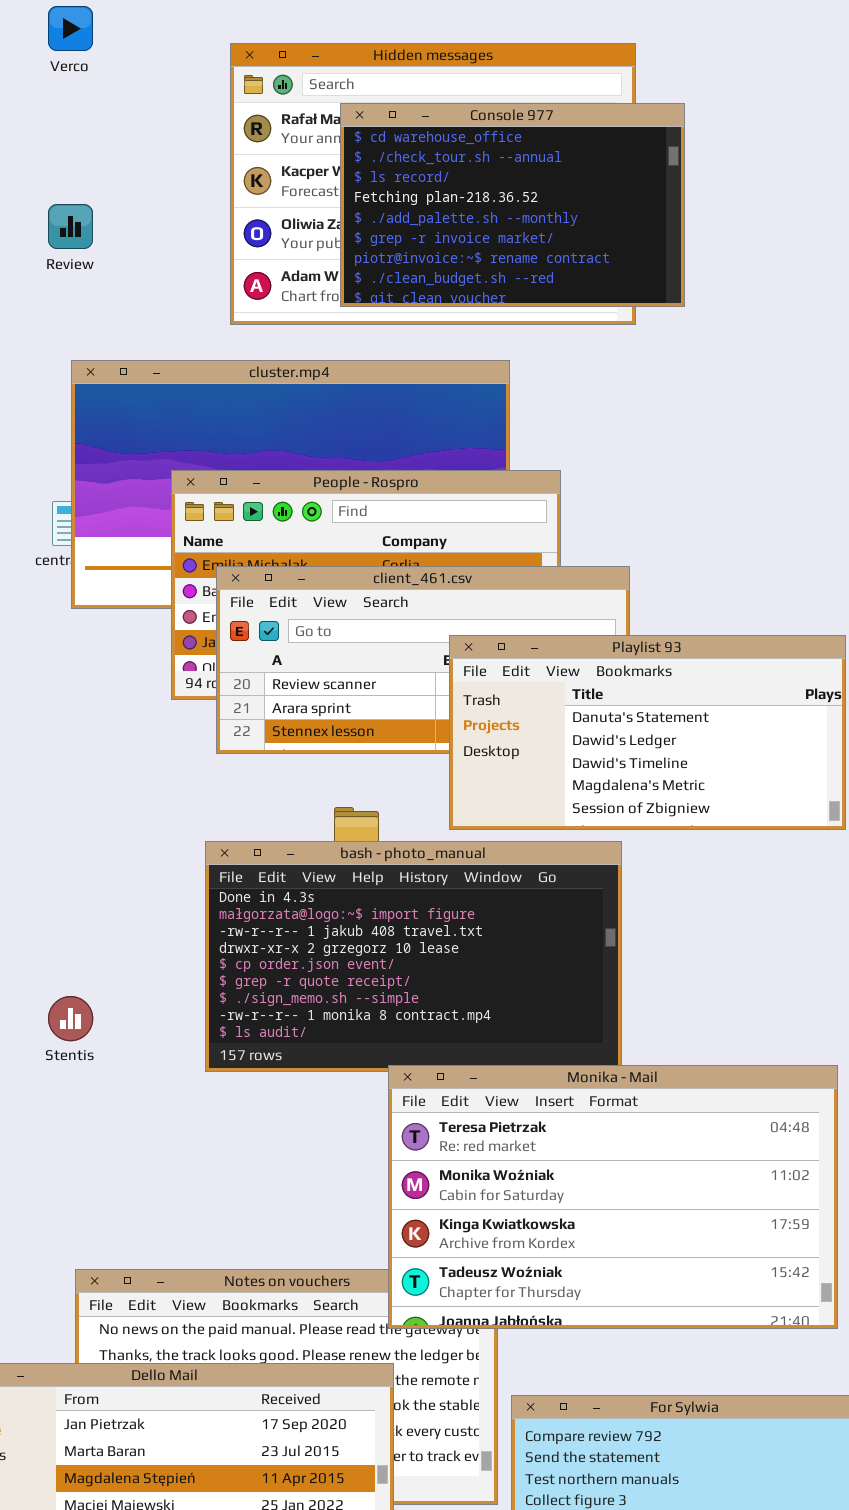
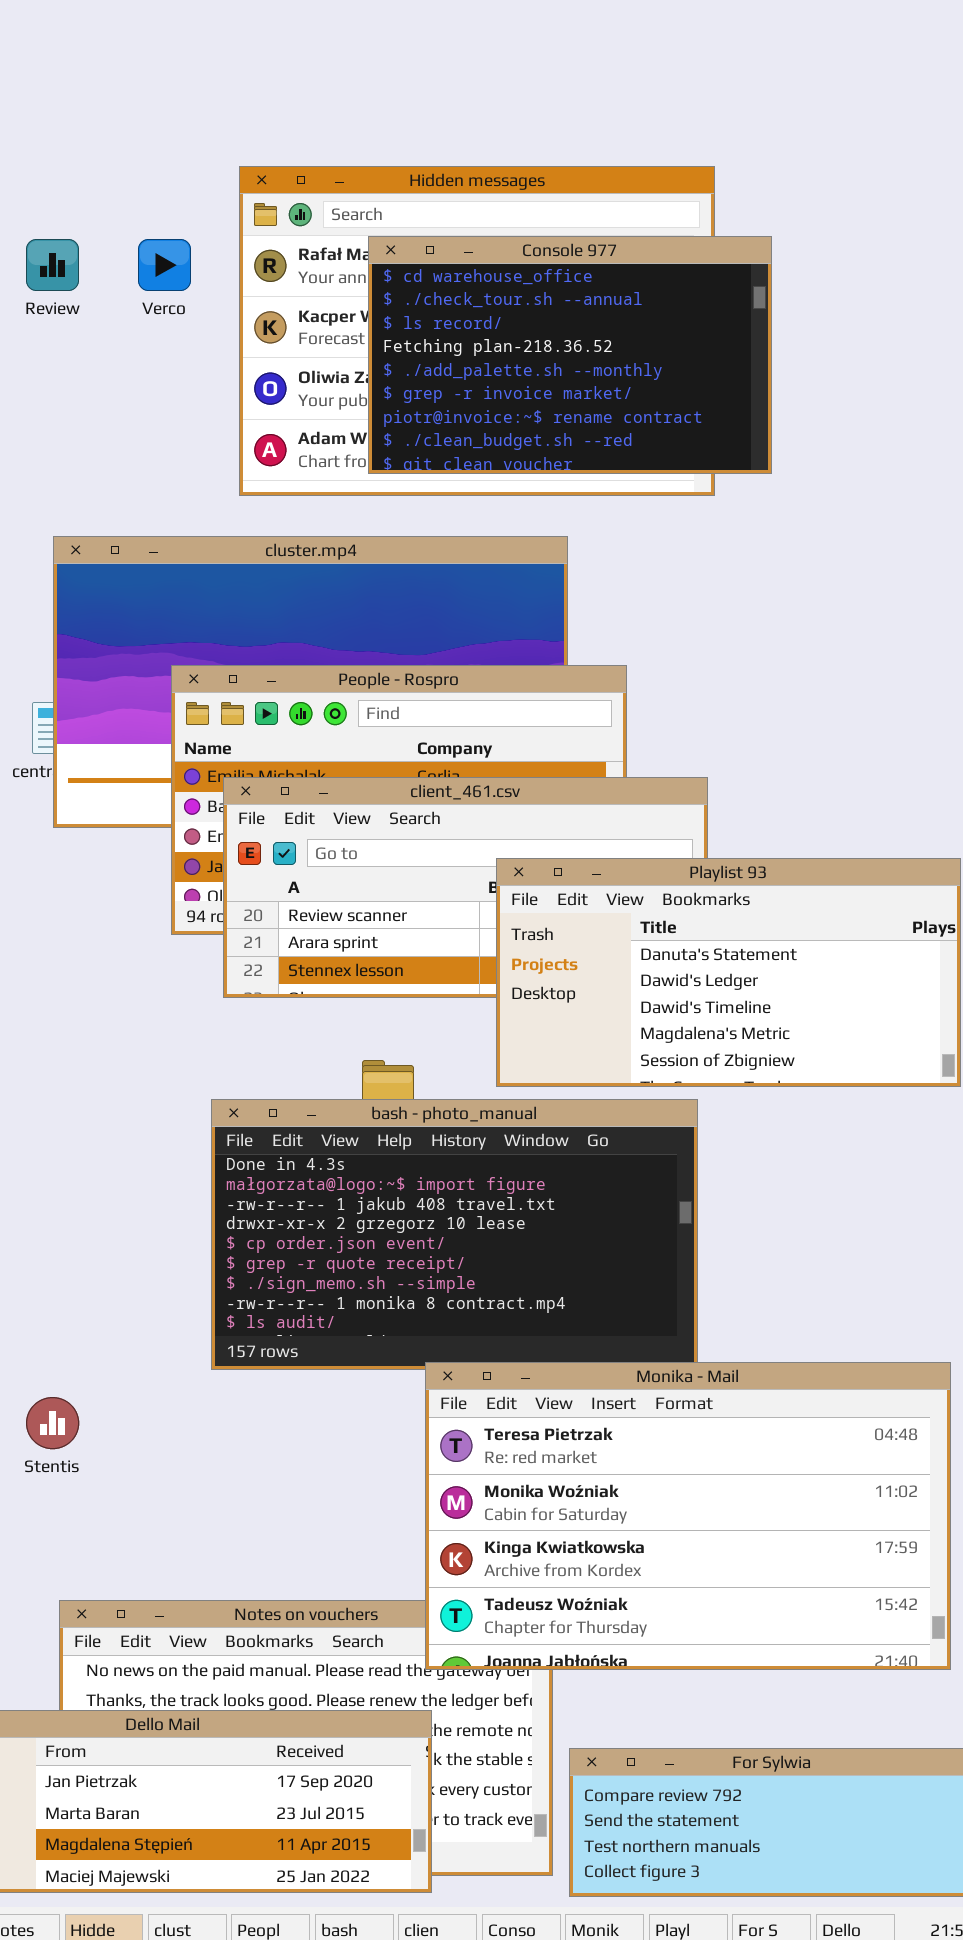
Verco: [48,6,93,51] -> [138,239,191,291], moved
Review: [48,204,93,249] -> [26,239,79,291], moved
Stentis: [48,996,93,1041] -> [26,1397,79,1449], moved

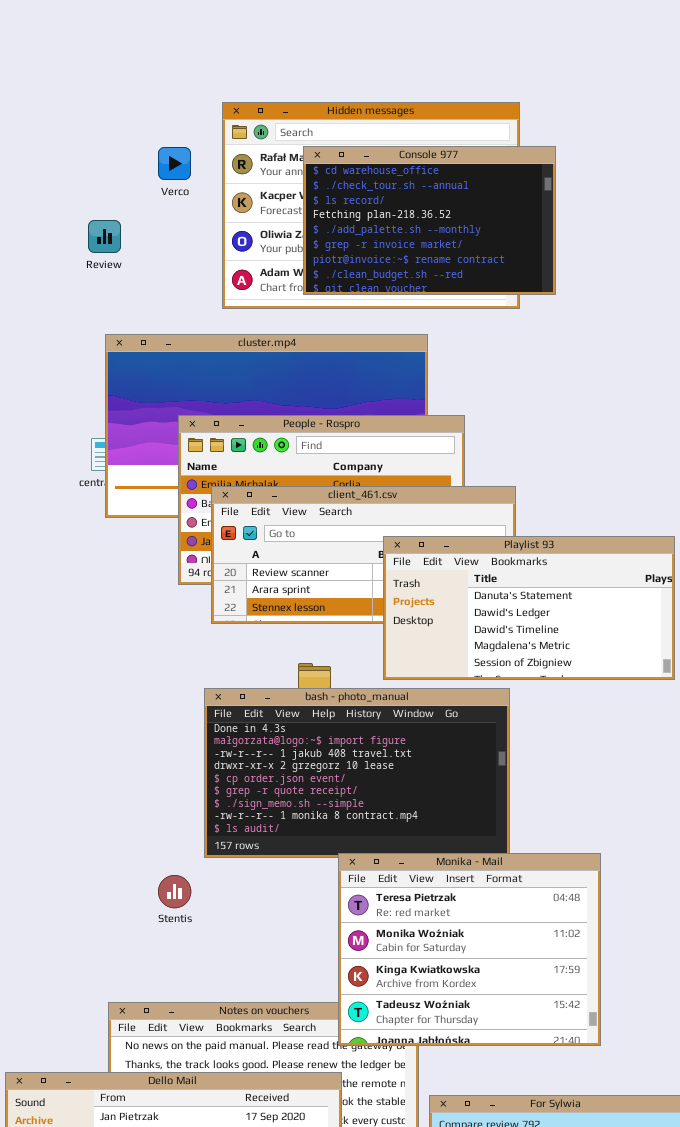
Review: [26,239,79,291] -> [88,220,121,253], moved
Monika - Mail: [425,1362,951,1670] -> [338,853,601,1046], resized
Stentis: [26,1397,79,1449] -> [158,875,191,908], moved

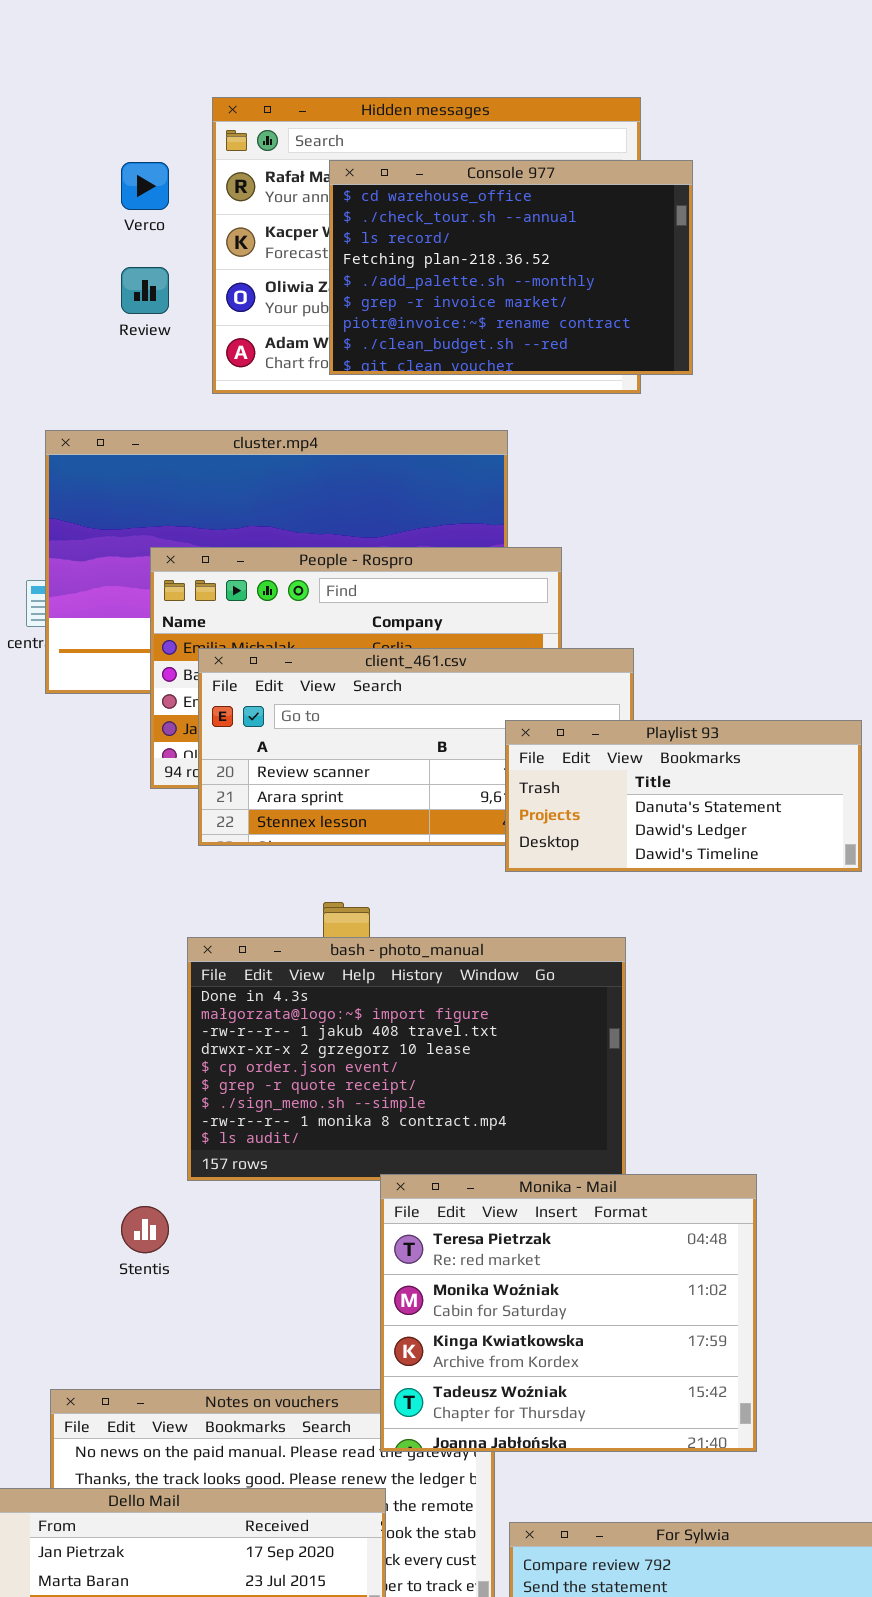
Review: [88,220,121,253] -> [121,267,169,314], moved
Playlist 93: [383,536,675,680] -> [505,720,862,872], resized

